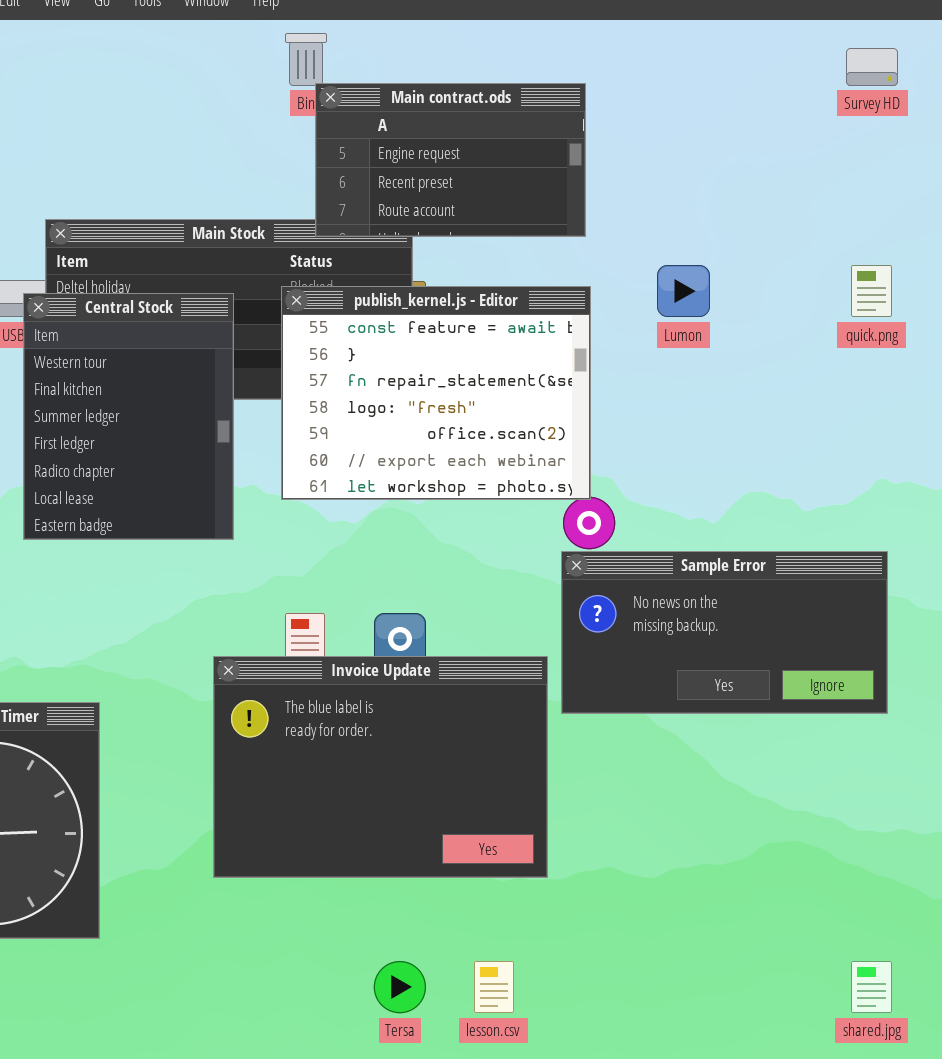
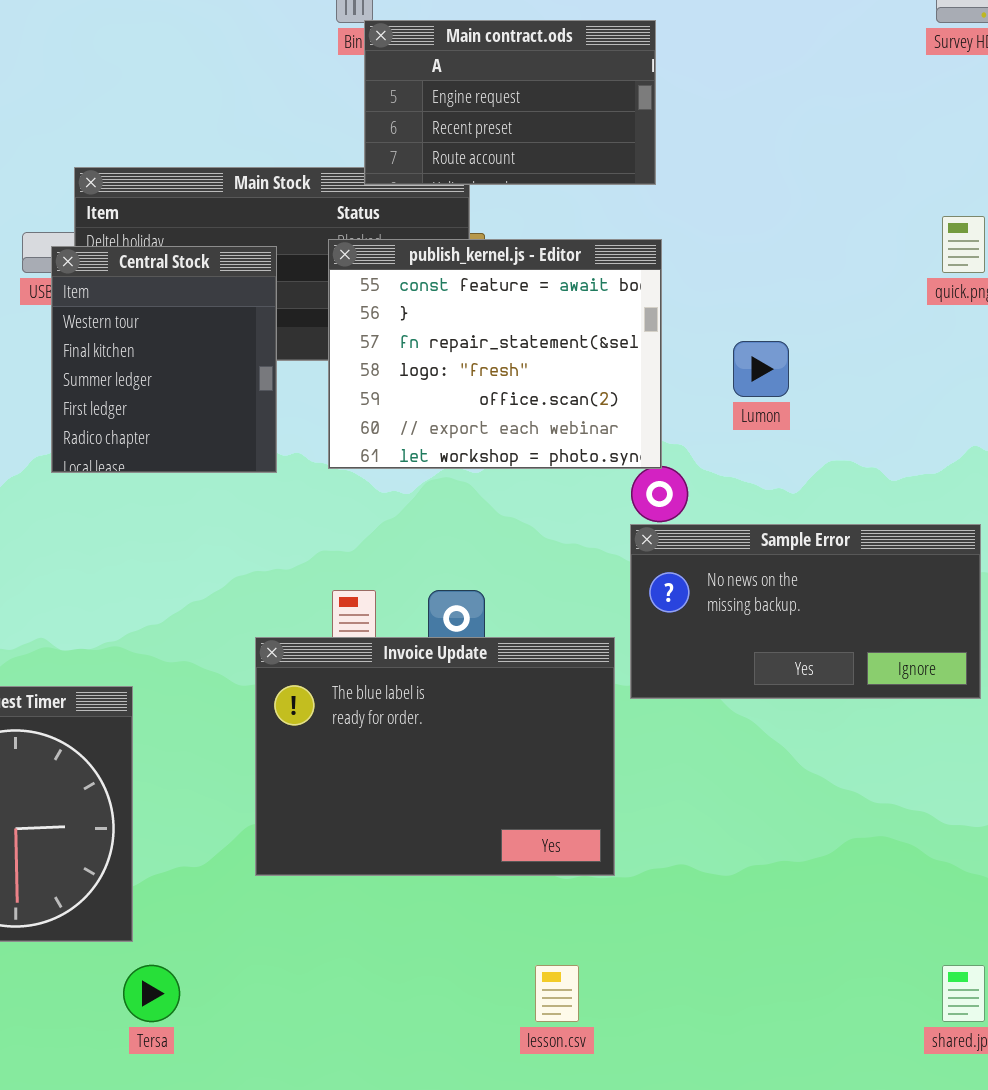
Lumon: [657,265,710,317] -> [733,341,789,397], moved
Central Stock: [23,293,234,540] -> [51,246,277,473], resized
Tersa: [374,961,426,1013] -> [123,965,180,1022], moved

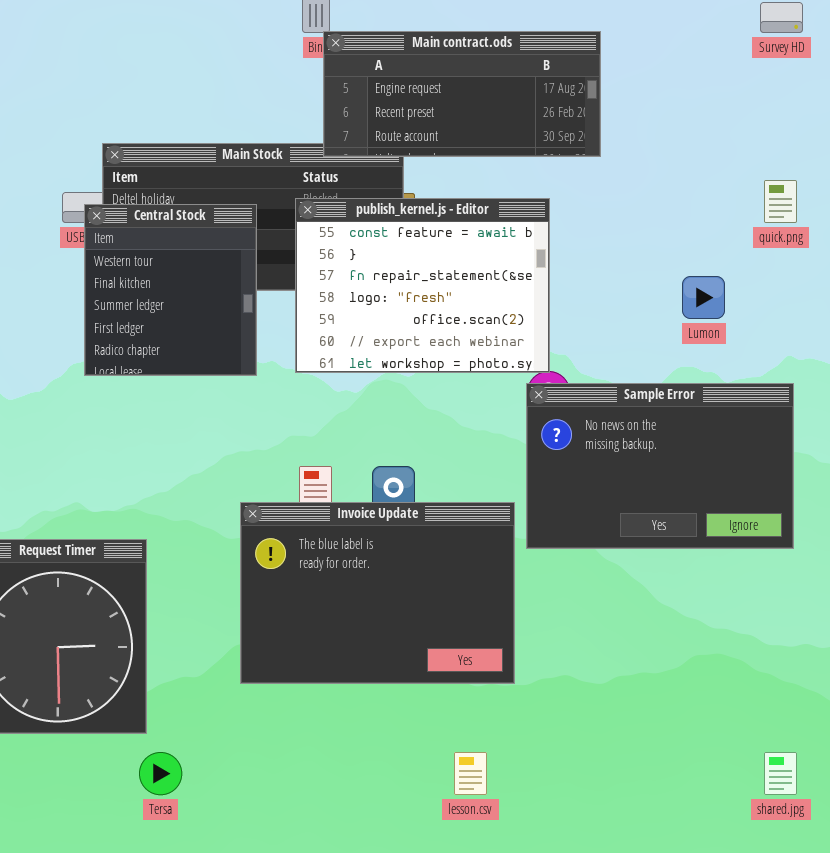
Main contract.ods: [364,20,656,185] -> [323,31,601,157], resized
Lumon: [733,341,789,397] -> [682,276,725,319], moved
Sample Error: [630,524,981,699] -> [526,383,794,549], resized

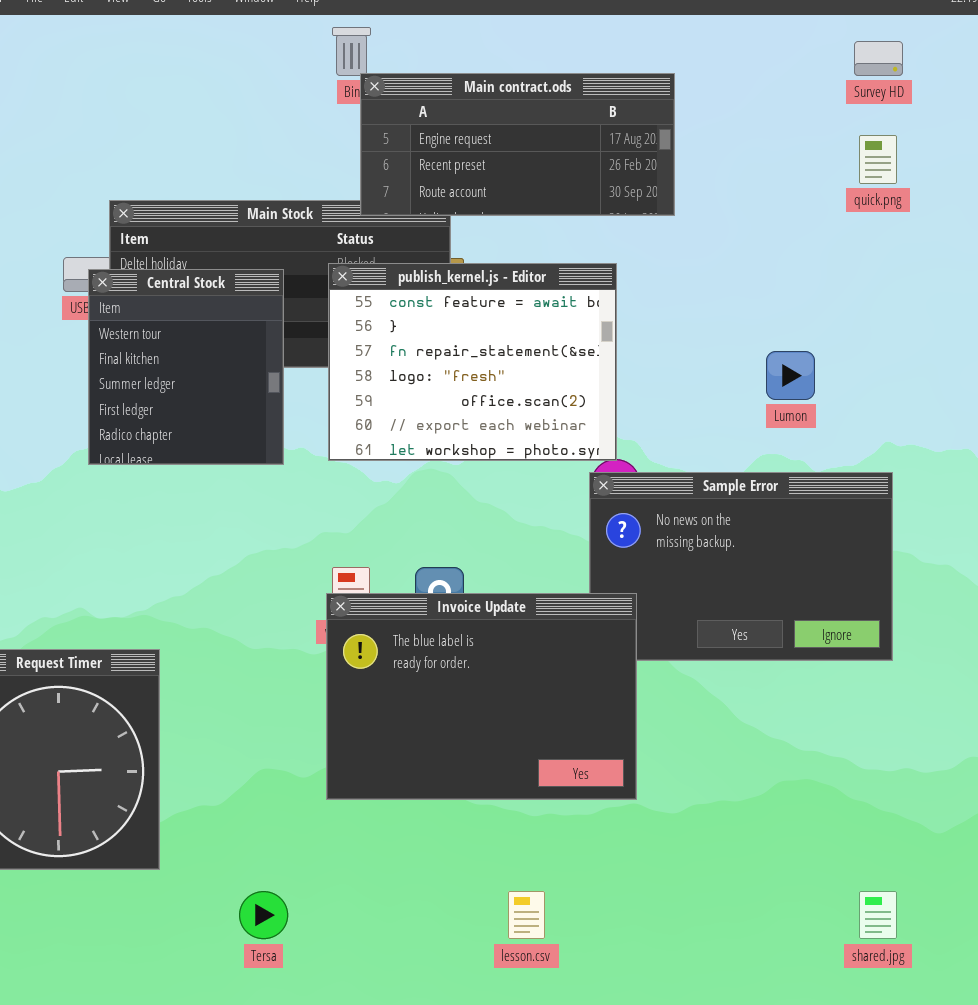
quick.png: [764,180,797,223] -> [859,135,897,184], moved
Invoice Update: [240,502,515,684] -> [326,593,637,800], moved
Tersa: [139,752,182,795] -> [239,891,288,939], moved

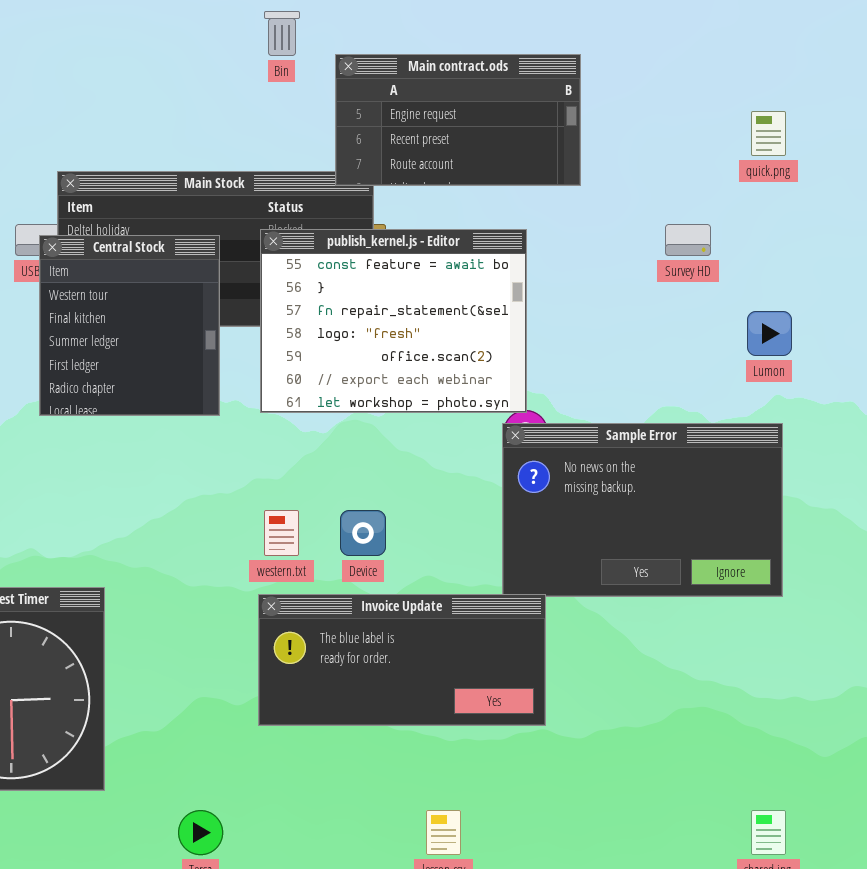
Survey HD: [854,41,903,76] -> [665,224,711,256], moved
Main contract.ods: [360,73,675,216] -> [335,54,581,186], resized
Lumon: [766,351,815,400] -> [747,311,792,356], moved
Invoice Update: [326,593,637,800] -> [258,594,546,726], resized

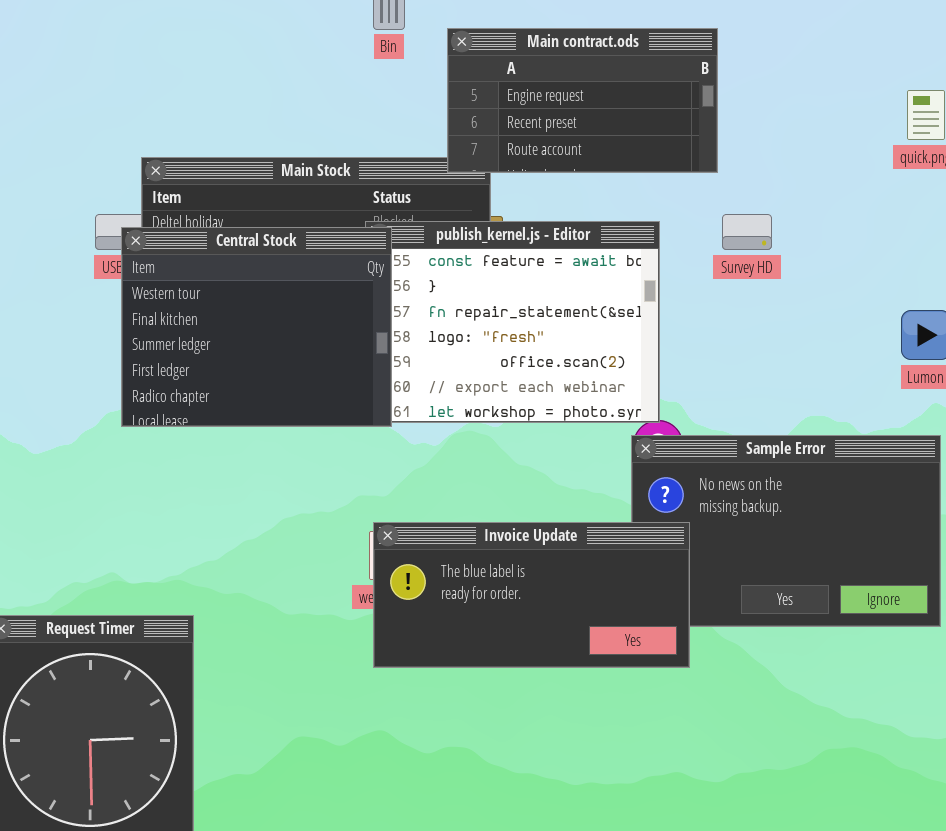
Survey HD: [665,224,711,256] -> [722,214,772,250], moved
Central Stock: [39,235,220,416] -> [121,227,392,427], resized
Invoice Update: [258,594,546,726] -> [373,522,690,668], moved

